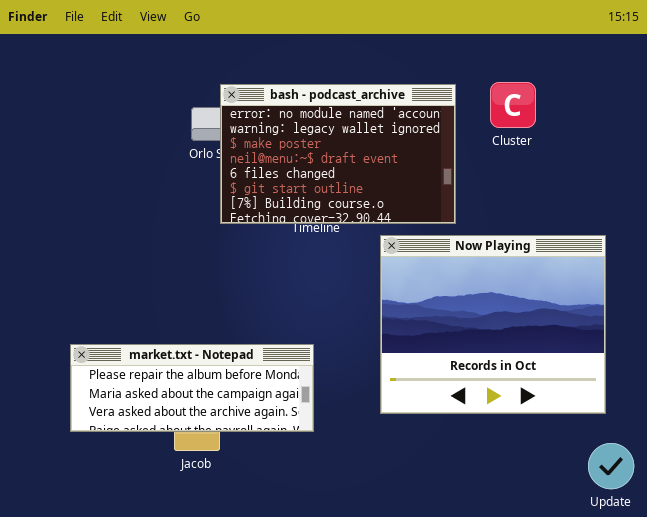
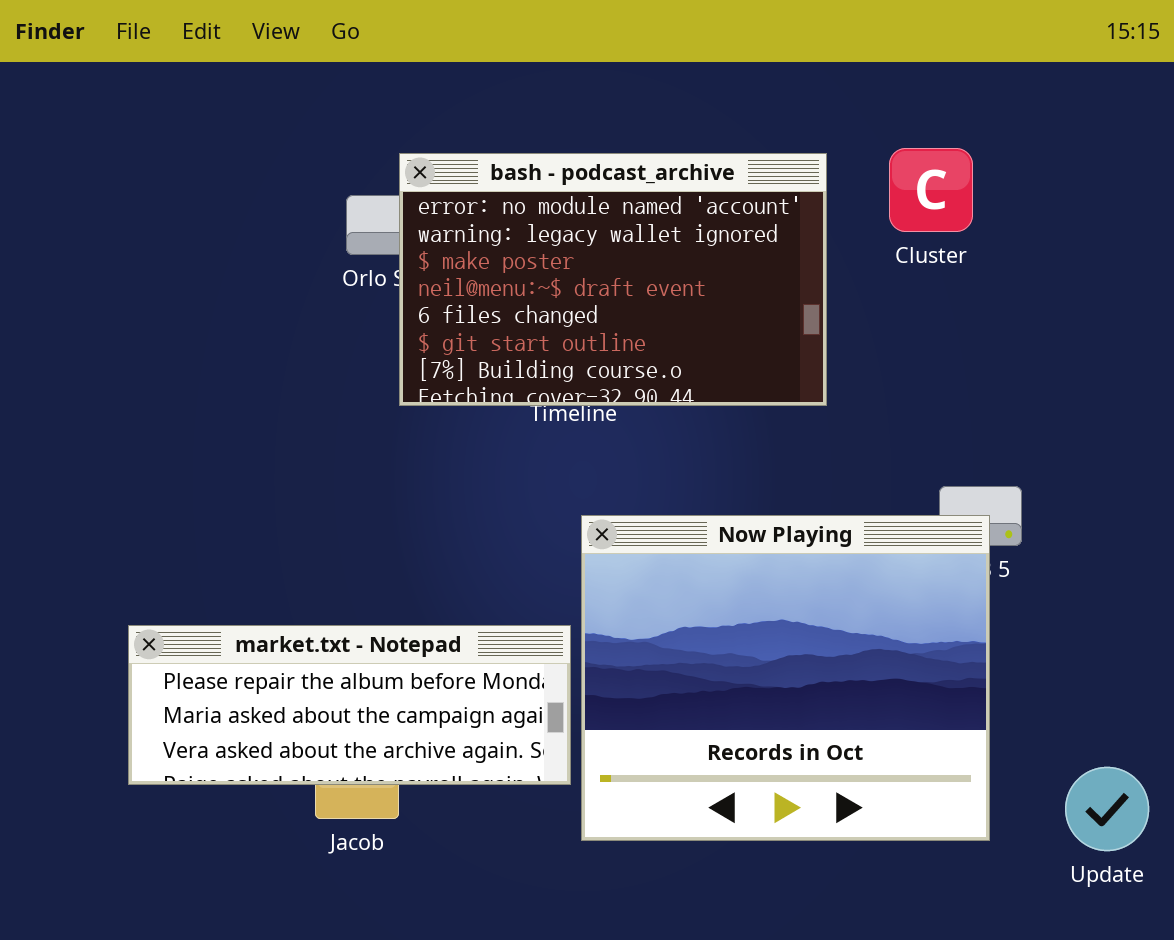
Now Playing: [380,235,606,414] -> [581,515,990,841], moved
Update: [588,443,634,489] -> [1065,767,1149,851], moved

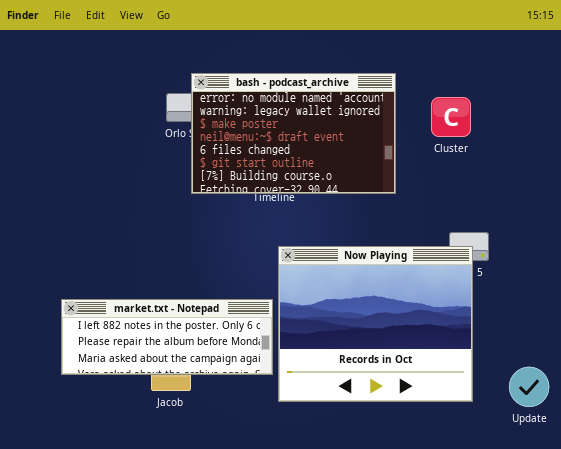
Cluster: [889,148,973,232] -> [431,97,471,137], moved
market.txt - Notepad: [128,625,571,785] -> [61,299,273,375], scrolled up 1 row

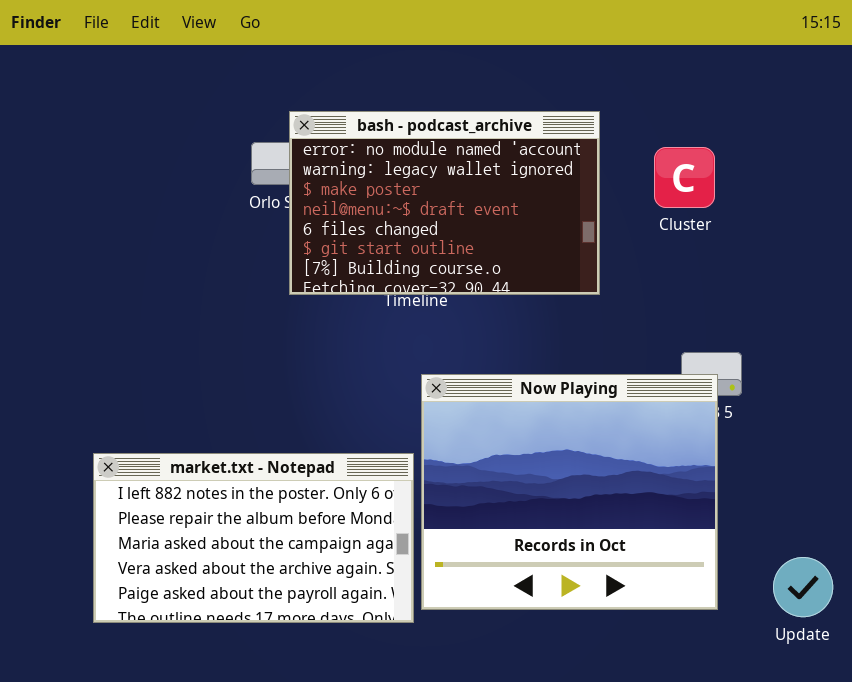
market.txt - Notepad: [61,299,273,375] -> [93,453,414,623], resized

